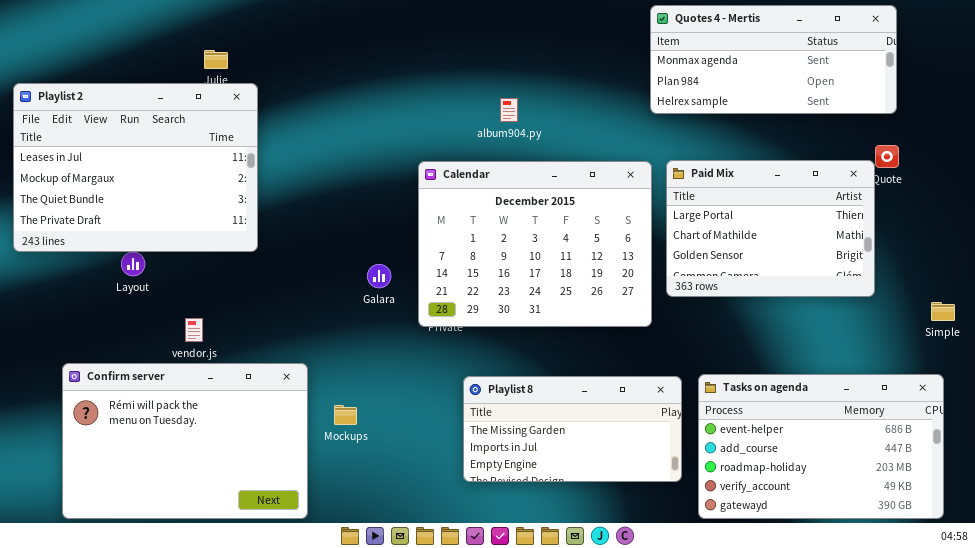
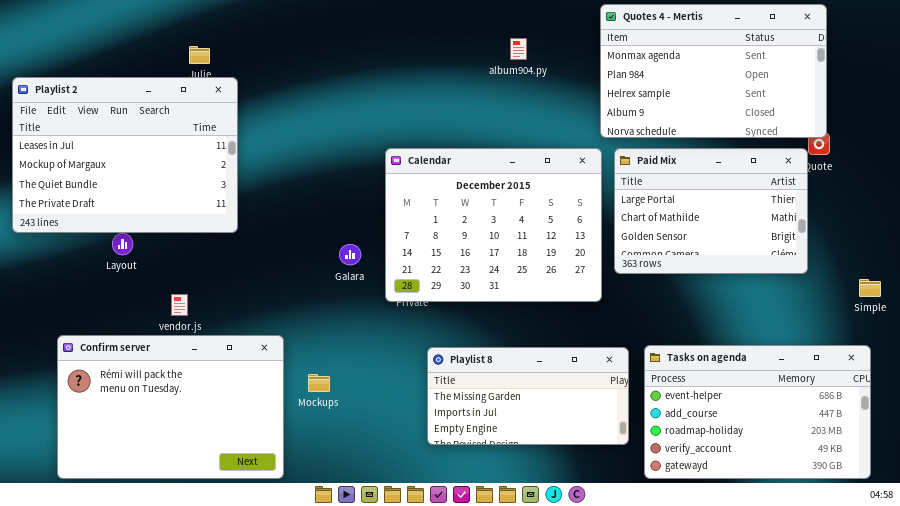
Quotes 4 - Mertis: [650,5,897,114] -> [600,4,827,138], resized
album904.py: [500,98,518,122] -> [510,38,527,60], moved

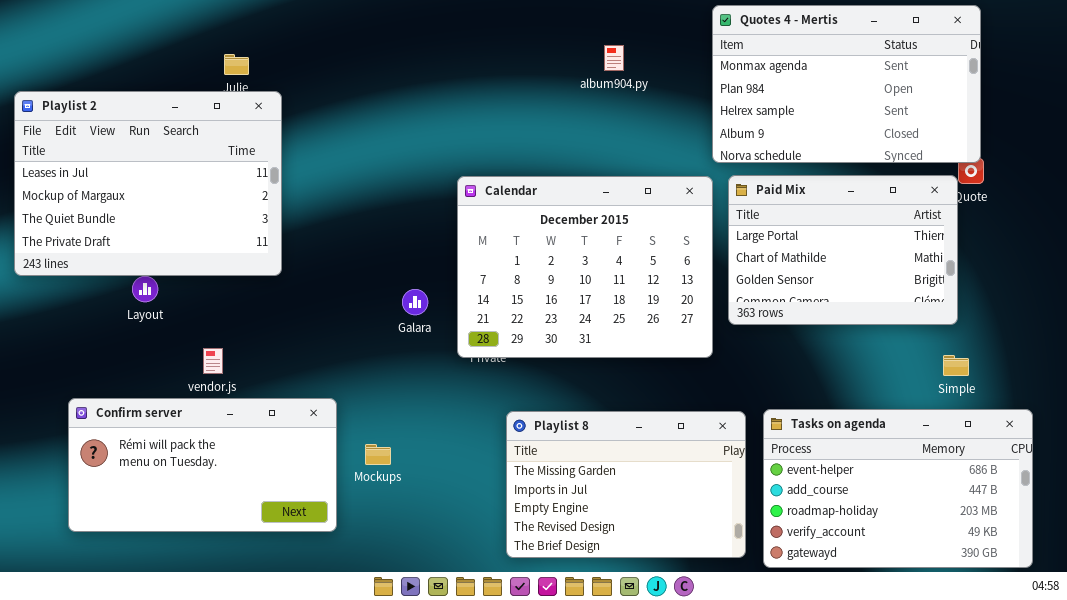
Simple: [859,279,881,297] -> [943,355,969,376], moved
Confirm server: [57,335,284,479] -> [68,398,337,532], resized
Playlist 8: [427,347,629,445] -> [506,411,746,558], resized

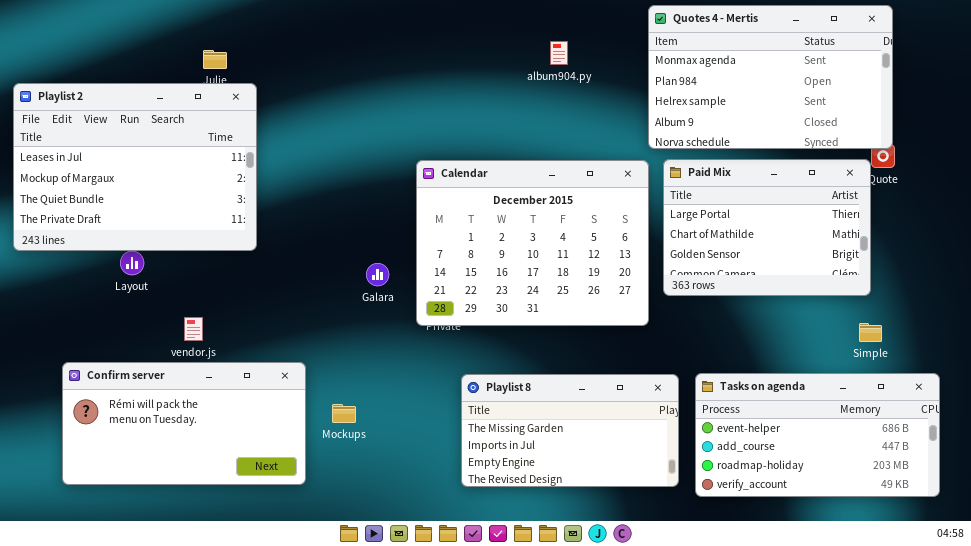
Tasks on agenda: [763,409,1033,568] -> [695,373,940,497], resized
Playlist 8: [506,411,746,558] -> [461,374,679,487], resized

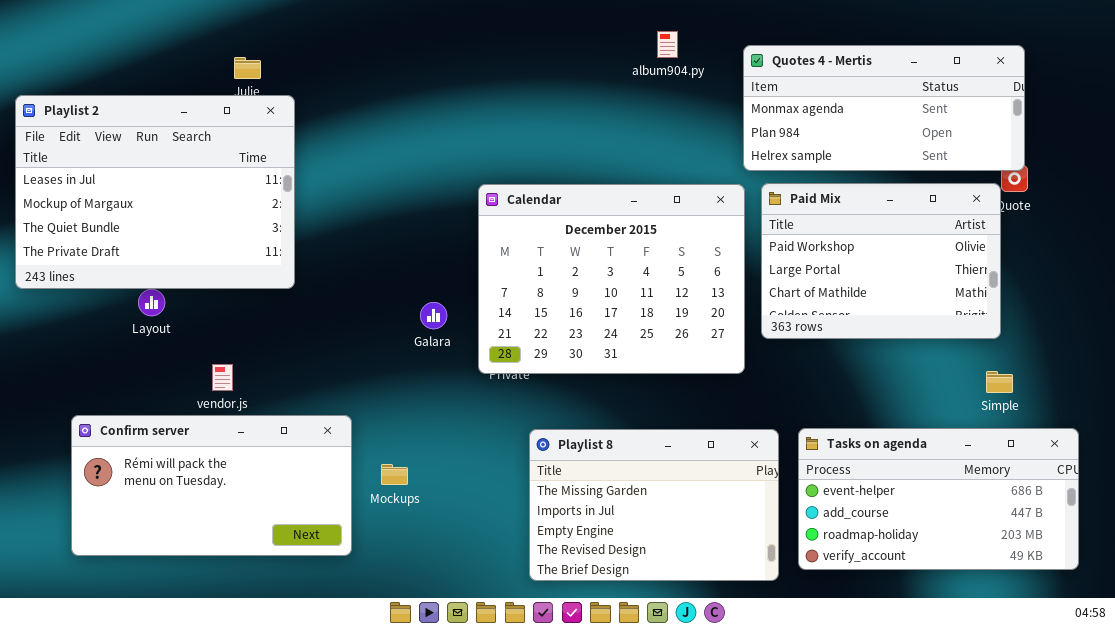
Quotes 4 - Mertis: [648,5,893,149] -> [743,45,1025,171], resized
album904.py: [550,41,568,65] -> [657,31,678,58], moved
Paid Mix: [663,159,871,296] -> [761,183,1001,339], scrolled up 1 row
Playlist 8: [461,374,679,487] -> [529,429,779,581], resized

